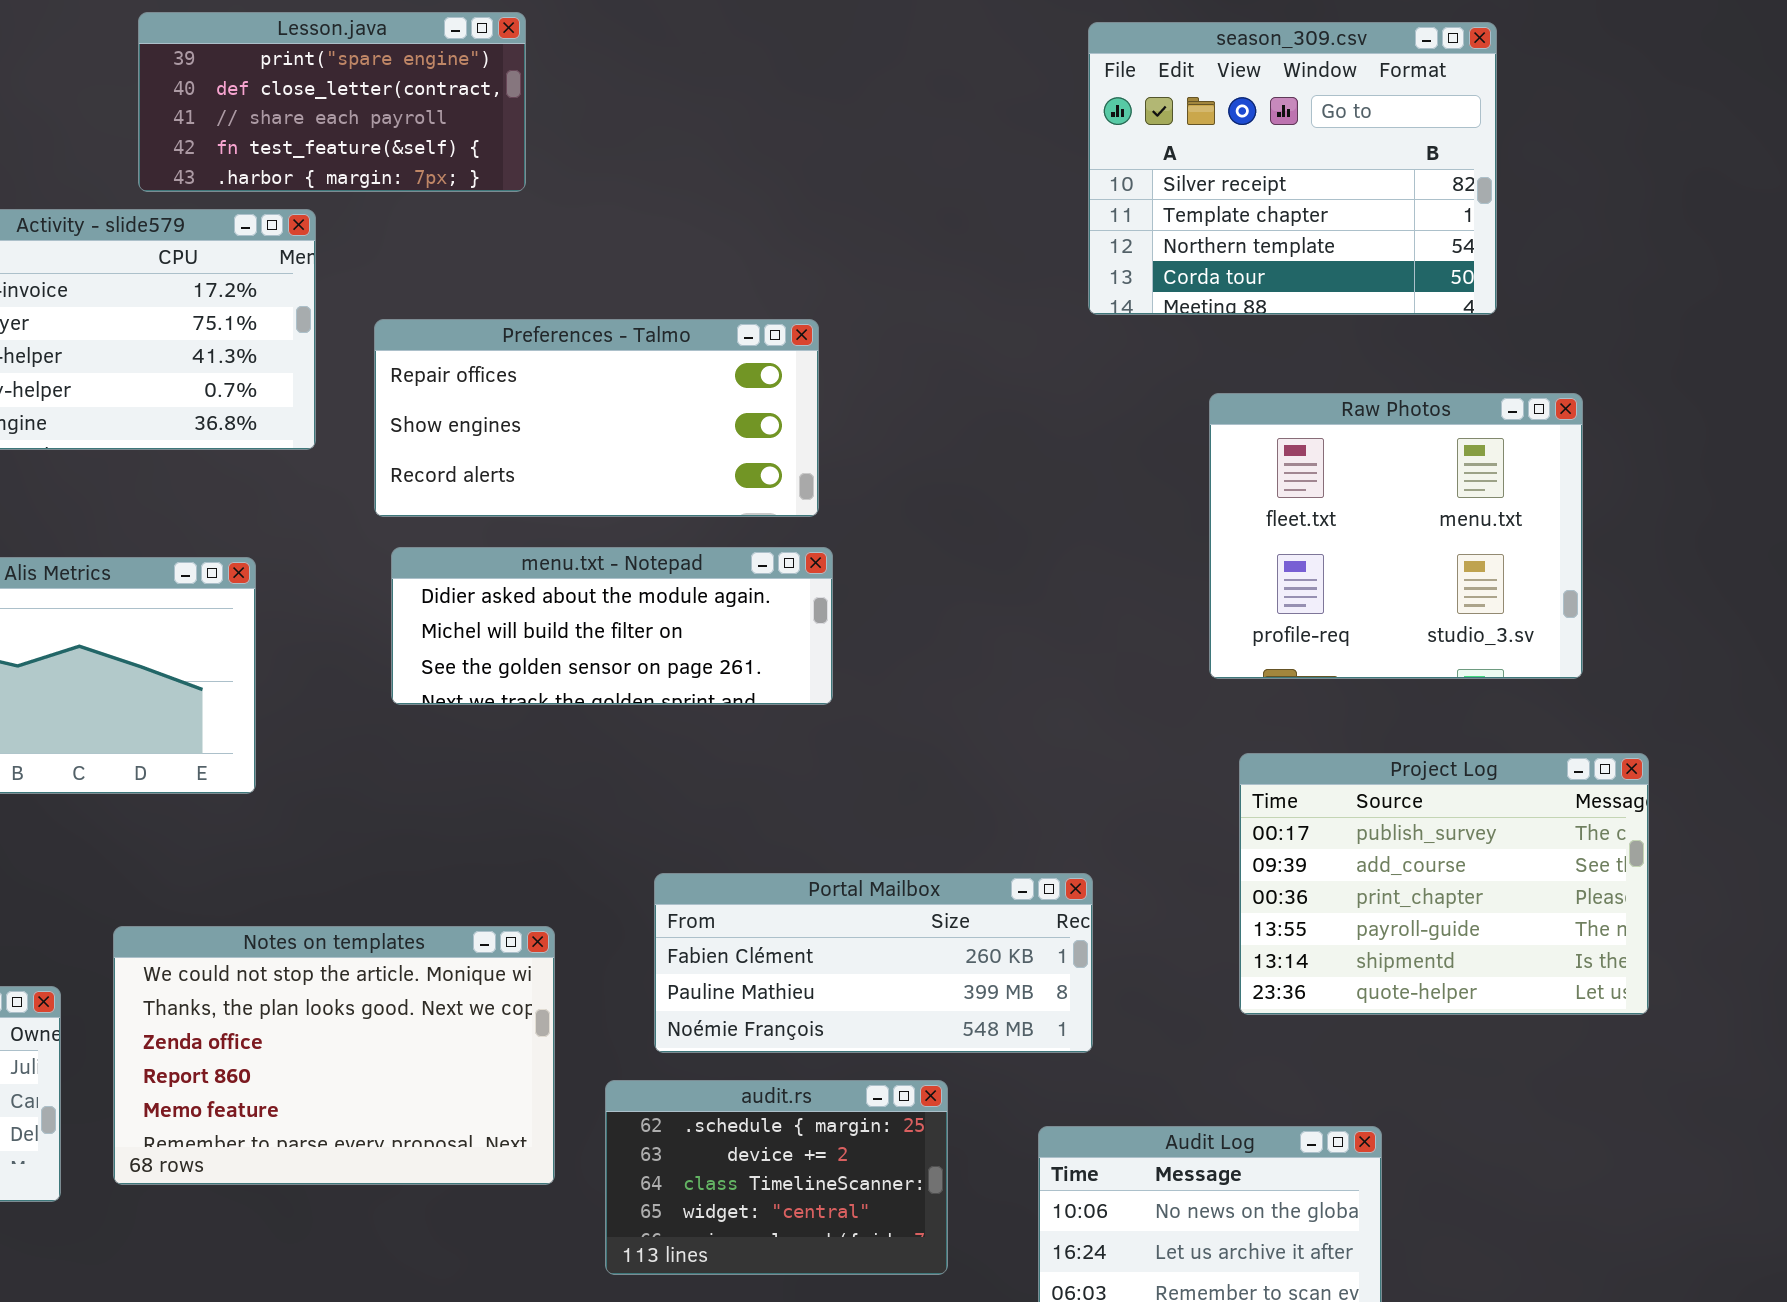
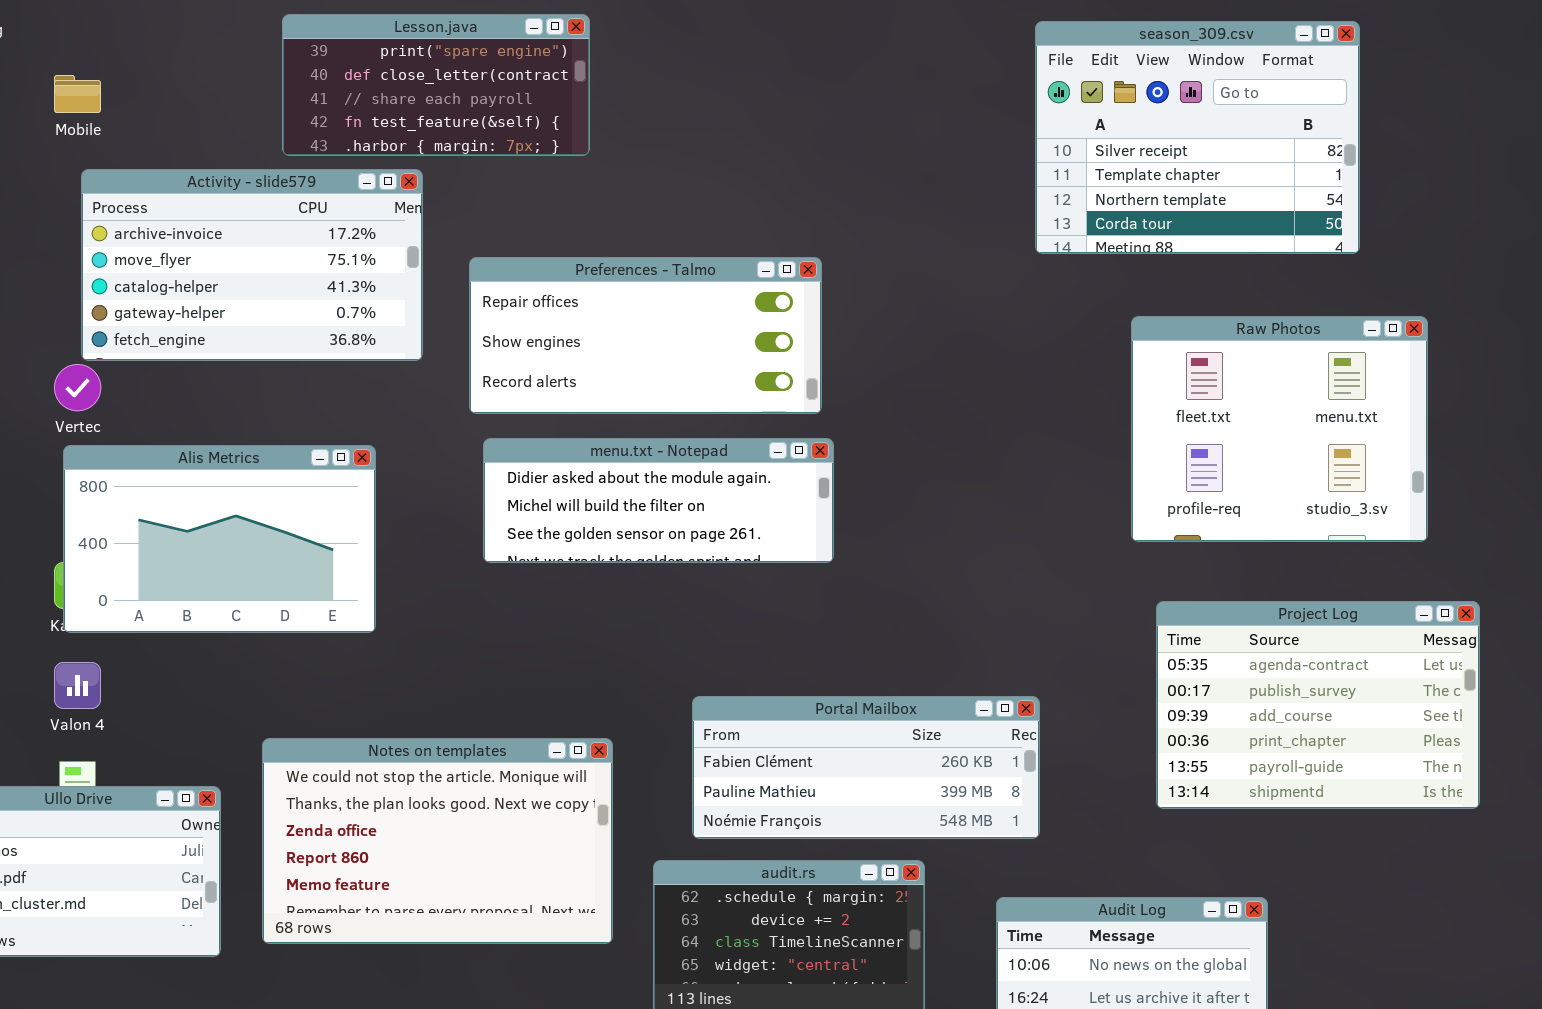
Project Log: [1239,753,1649,1015] -> [1156,601,1480,809], scrolled up 1 row

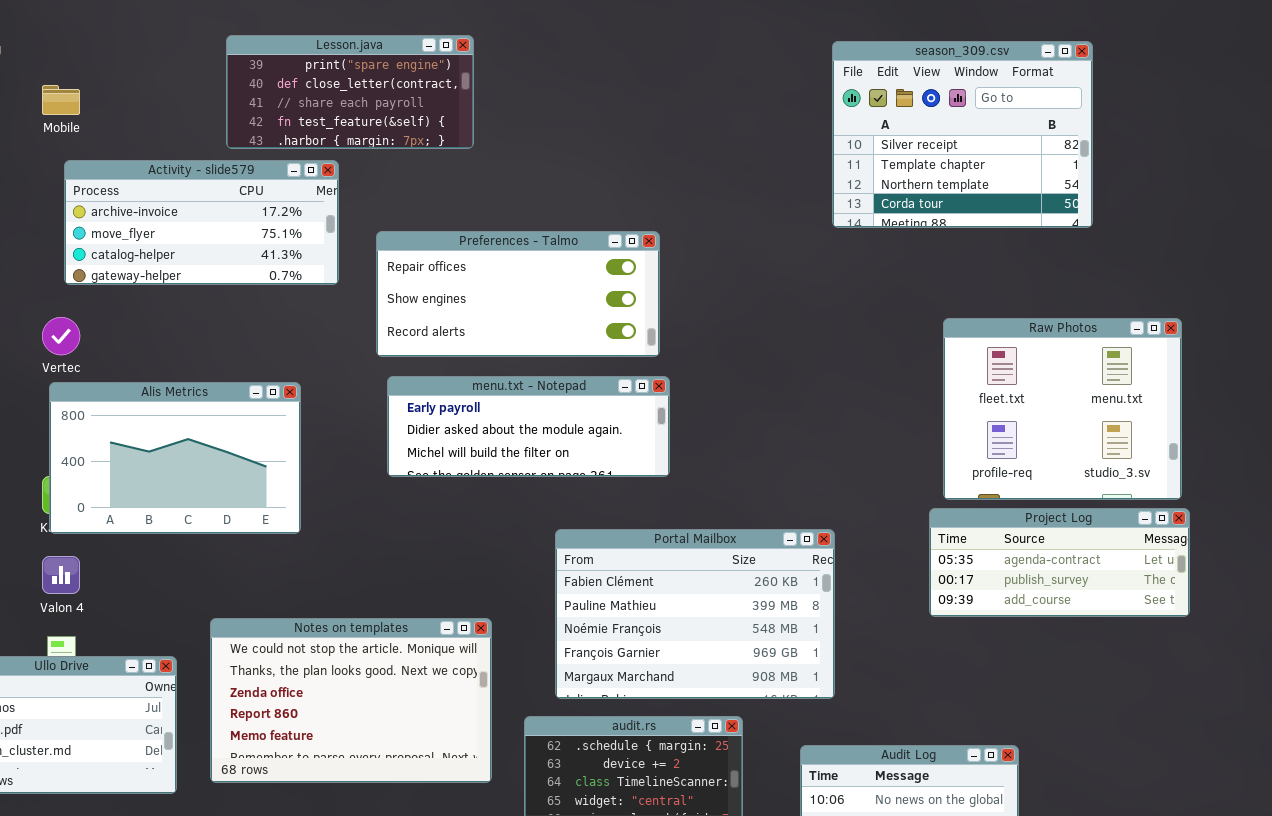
Activity - slide579: [81,169,423,361] -> [64,160,339,285], resized
Raw Photos: [1131,316,1428,542] -> [943,318,1182,500], moved
menu.txt - Notepad: [483,438,834,563] -> [387,376,670,477], scrolled up 1 row
Project Log: [1156,601,1480,809] -> [929,508,1190,617], resized
Portal Mailbox: [692,696,1040,839] -> [555,529,835,699], resized

